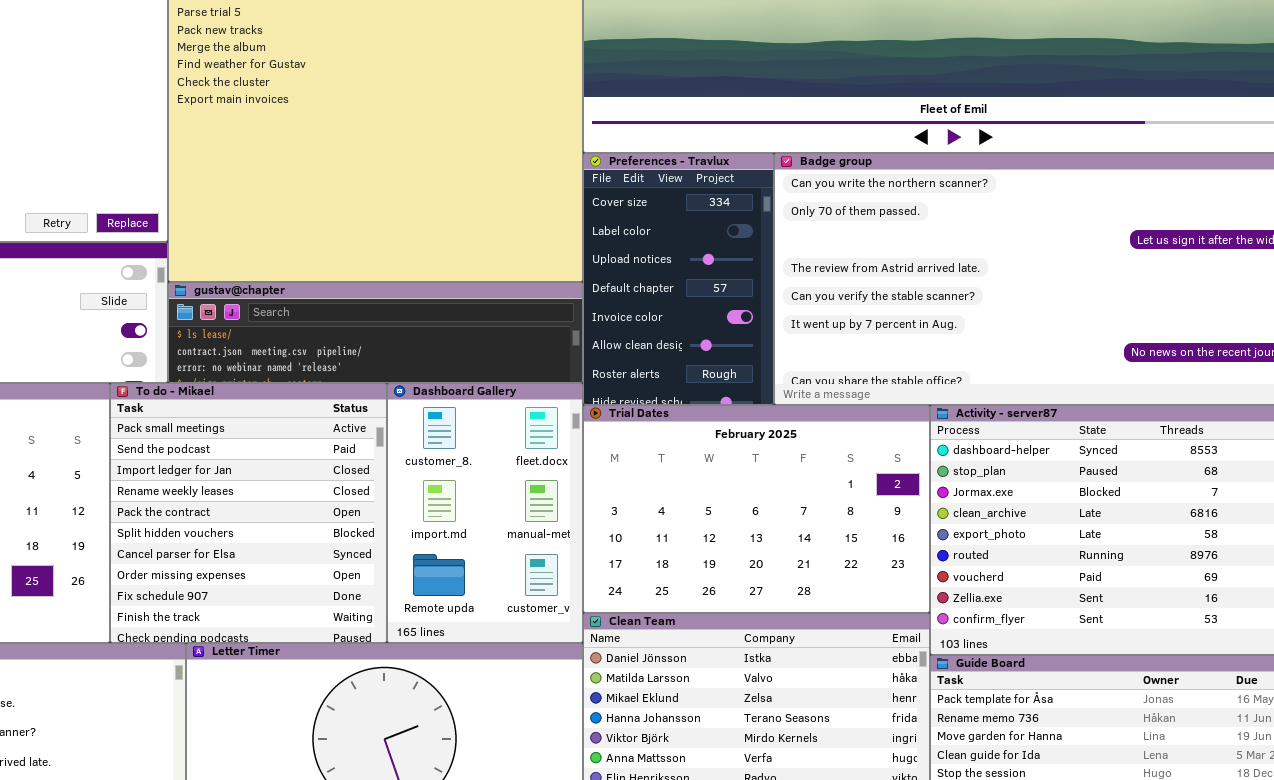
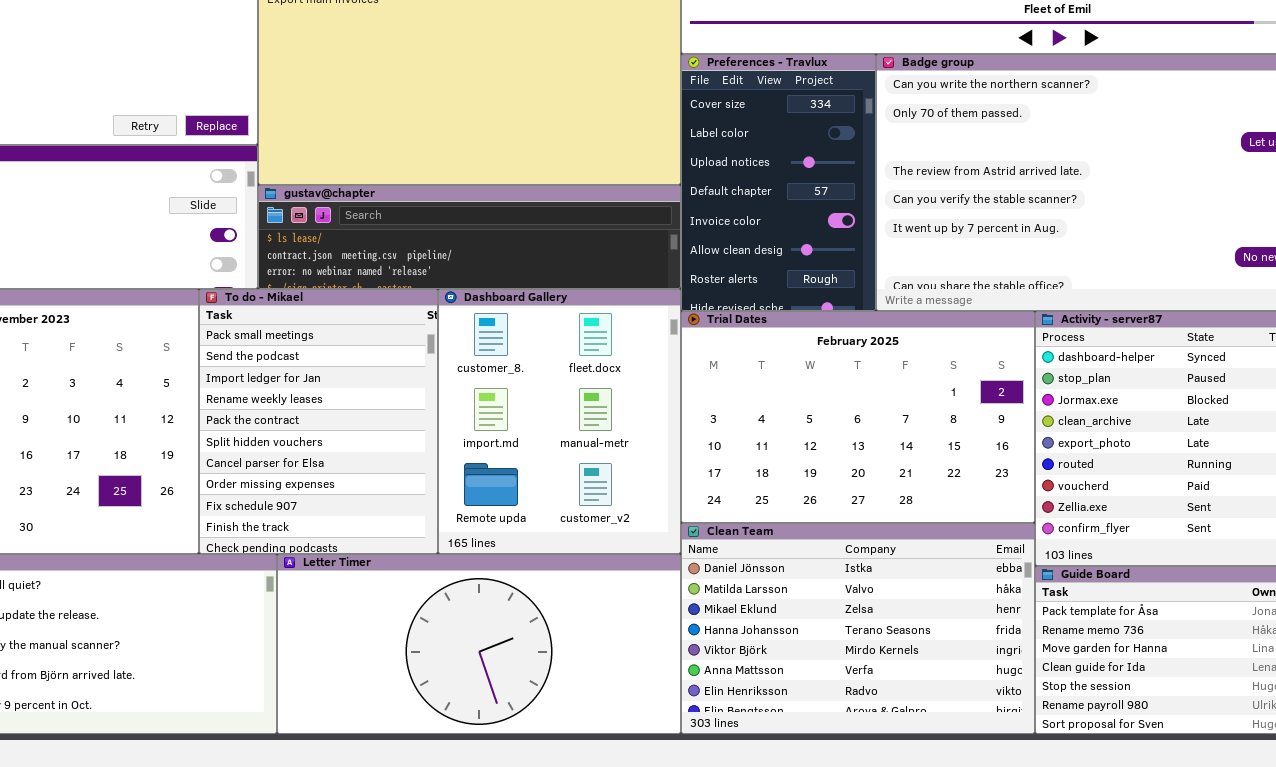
To do - Mikael: [110,383,387,643] -> [199,289,438,554], resized
Dashboard Gallery: [387,383,583,643] -> [438,289,681,554], resized

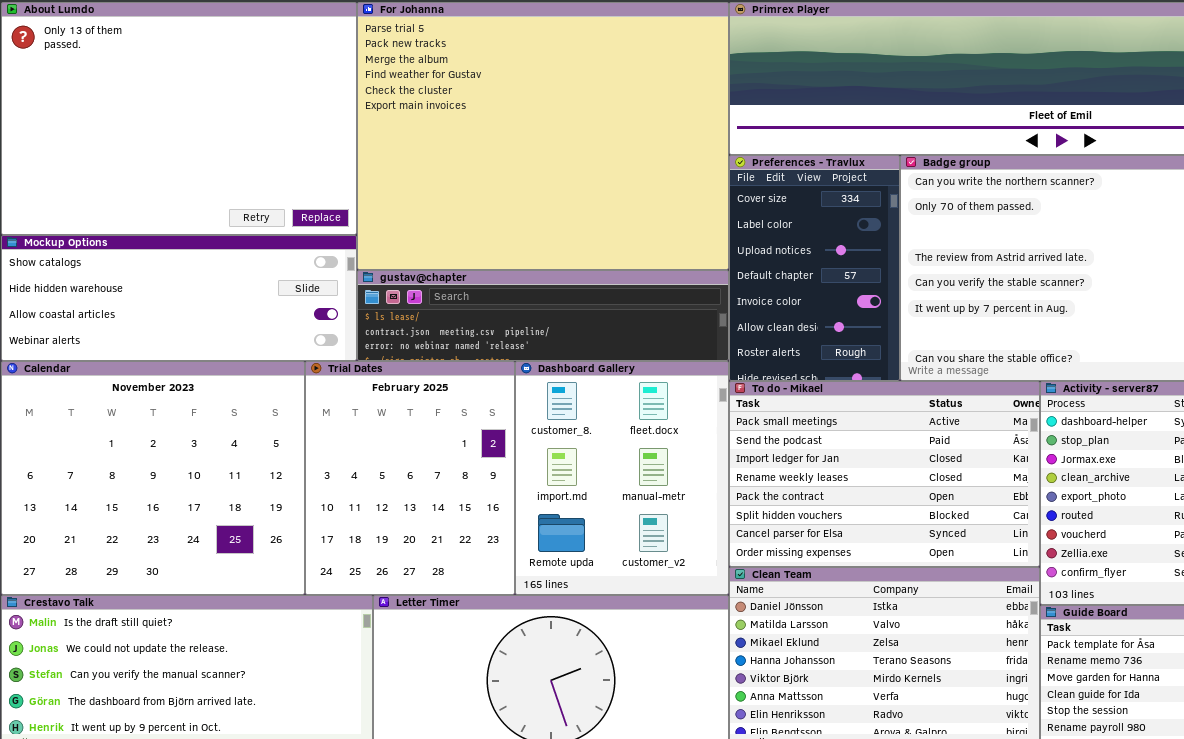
To do - Mikael: [199,289,438,554] -> [729,381,1040,567], moved, resized
Trial Dates: [681,311,1035,523] -> [305,361,515,595], moved, resized

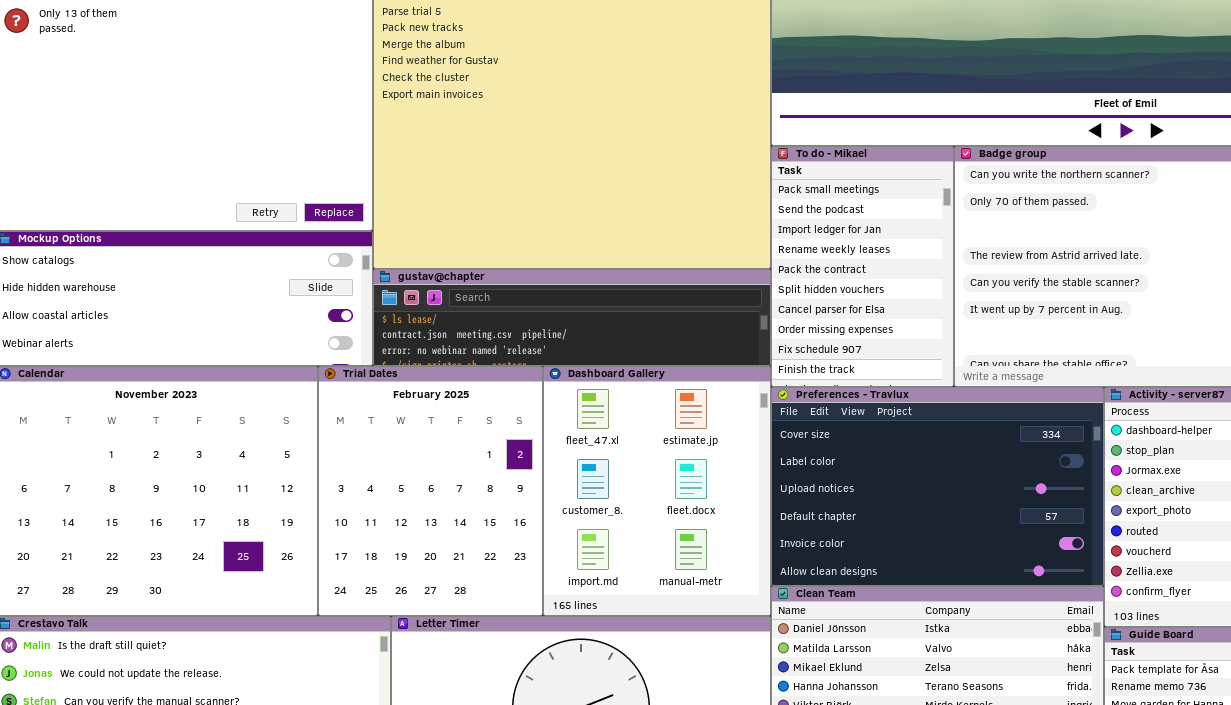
Preferences - Travlux: [729,155,900,381] -> [771,387,1104,586], moved, resized
Dashboard Gallery: [515,361,729,595] -> [543,366,771,616], scrolled up 1 row
To do - Mikael: [729,381,1040,567] -> [771,146,954,387], moved, resized

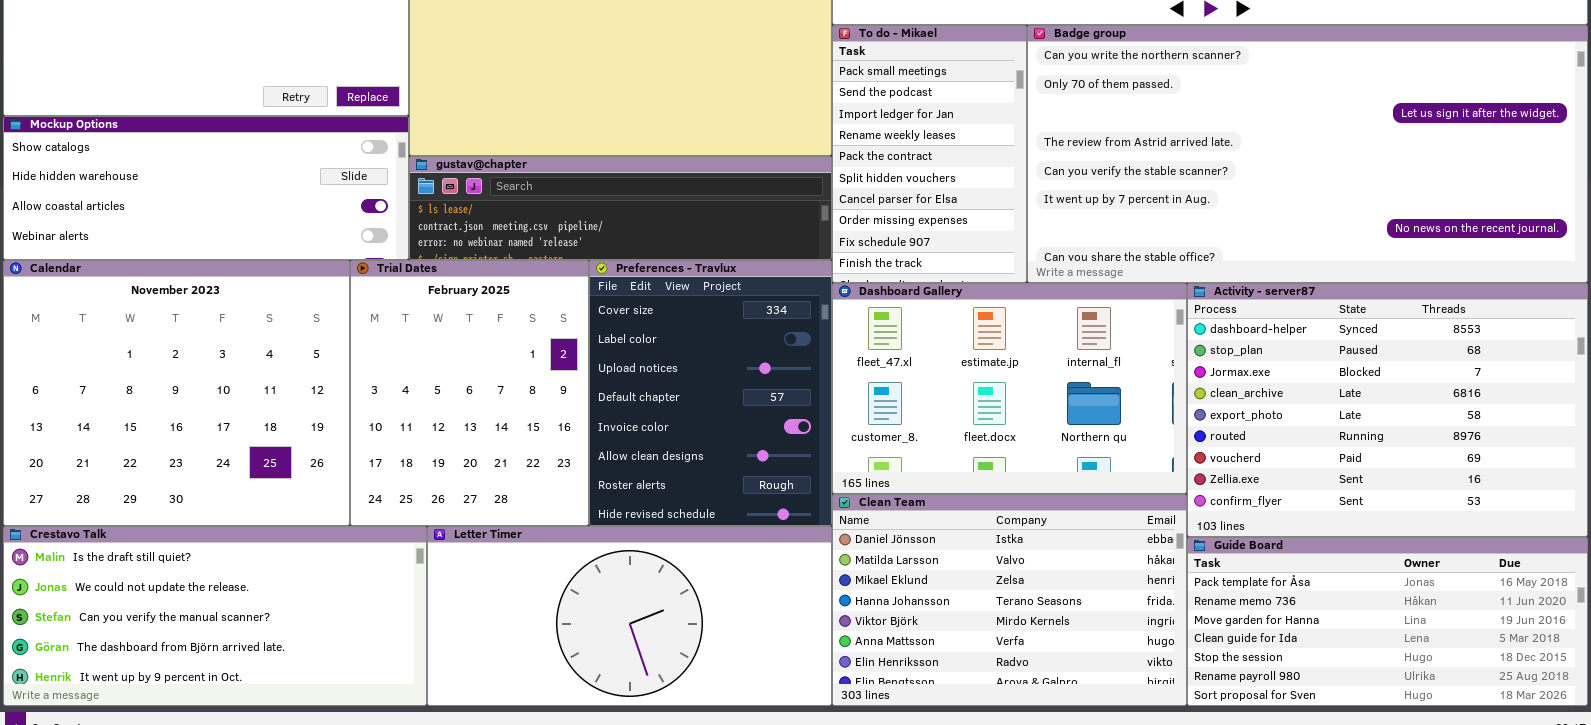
Dashboard Gallery: [543,366,771,616] -> [832,283,1187,494], moved, resized
Preferences - Travlux: [771,387,1104,586] -> [589,260,832,526], moved, resized

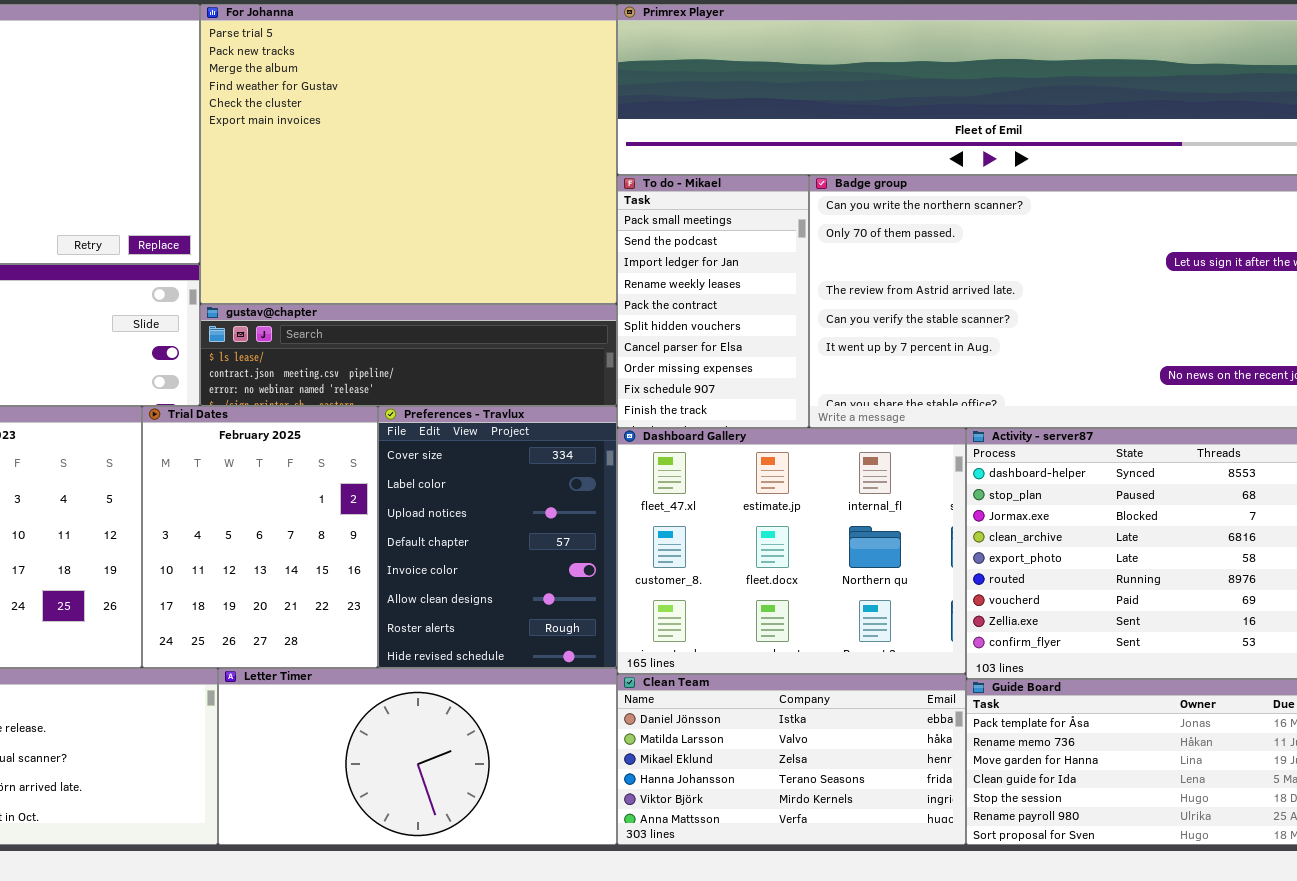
Dashboard Gallery: [832,283,1187,494] -> [617,428,966,674], resized
Clean Team: [832,494,1187,706] -> [617,674,966,845], resized

